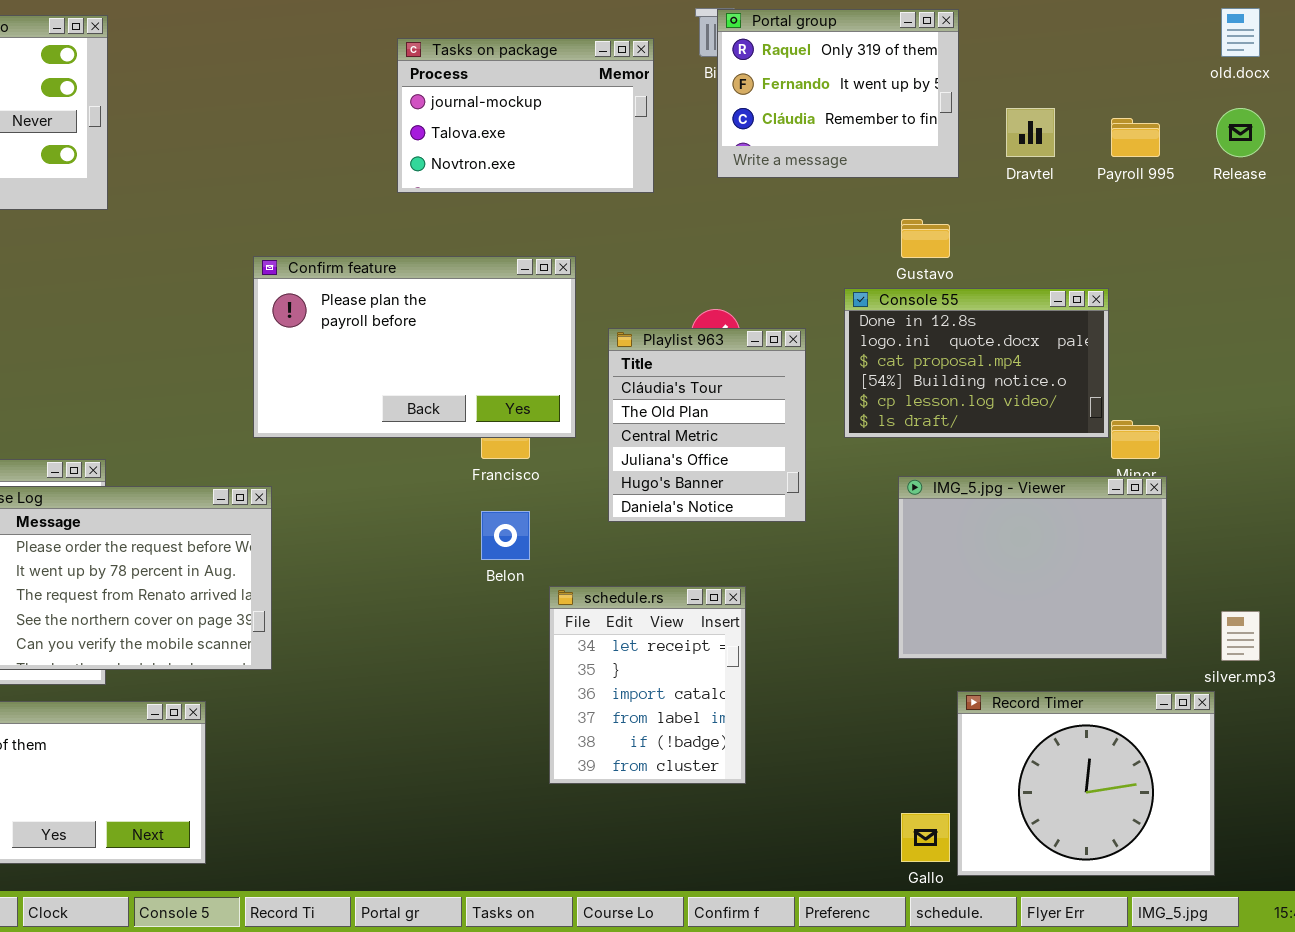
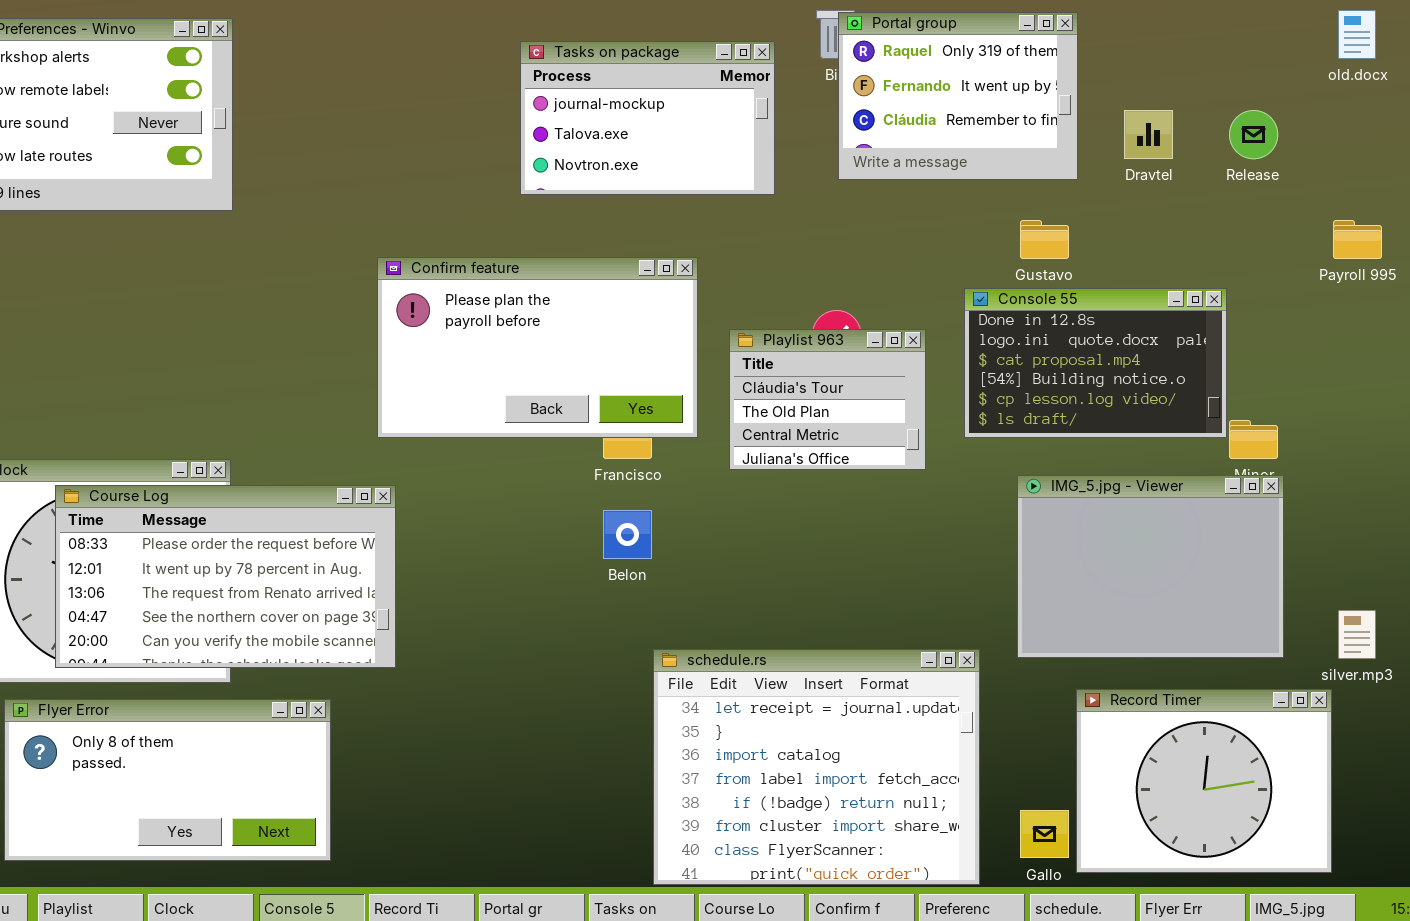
Release: [1216,108,1265,157] -> [1229,110,1278,159], moved
Payroll 995: [1111,118,1160,157] -> [1333,220,1382,259], moved
Playlist 963: [608,328,806,522] -> [729,329,926,470], resized
schedule.rs: [549,586,746,784] -> [653,649,980,885], moved, resized

